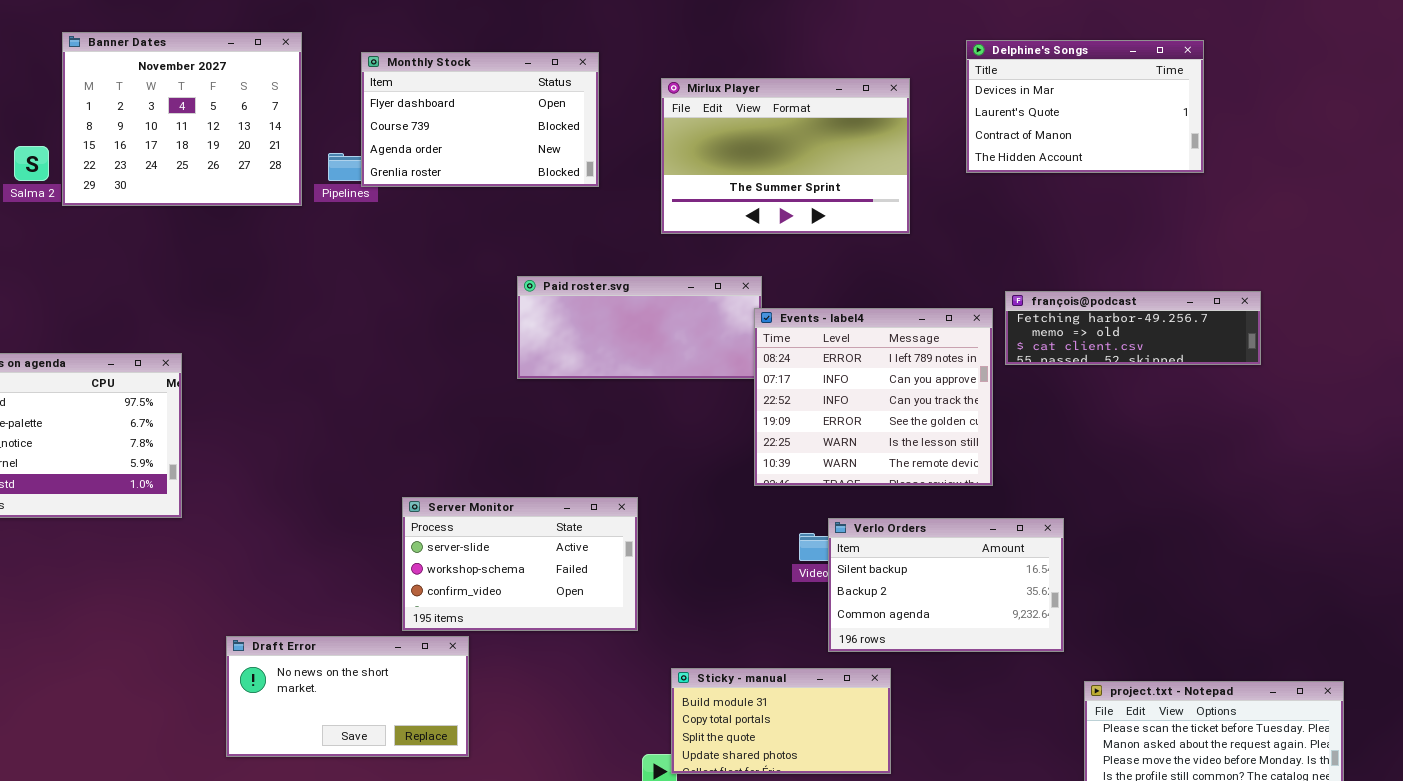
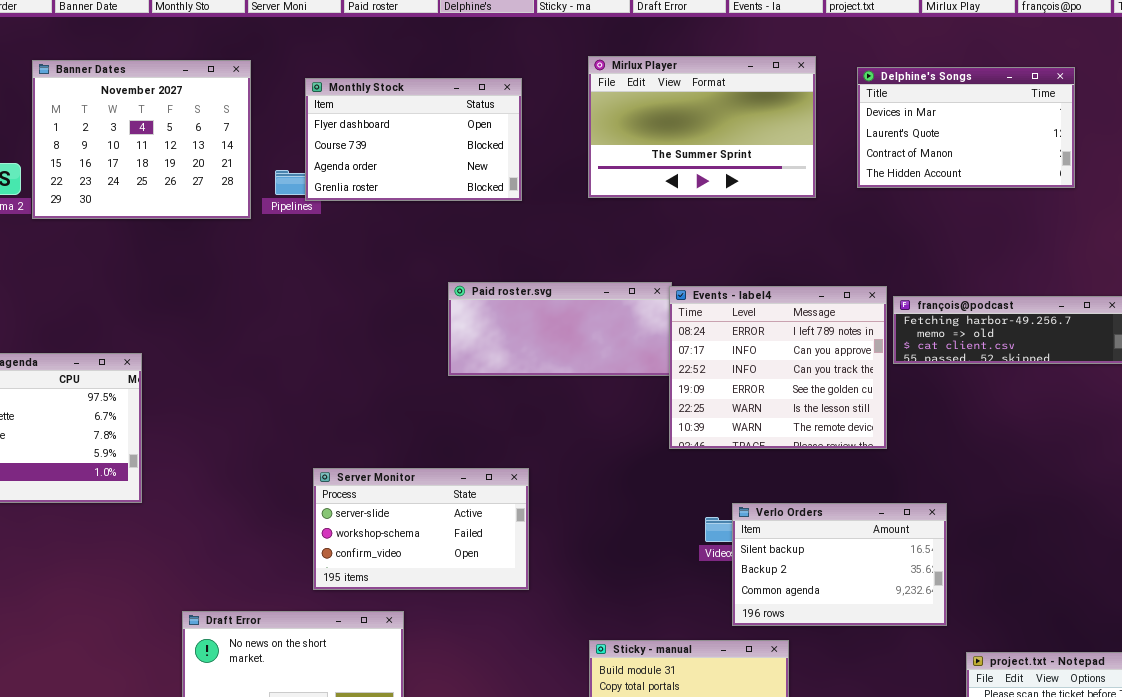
Mirlux Player: [661,78,910,234] -> [588,56,816,198], moved
Events - label4: [754,308,993,486] -> [669,286,887,449], moved
Server Monitor: [402,497,638,631] -> [313,468,529,590], moved

